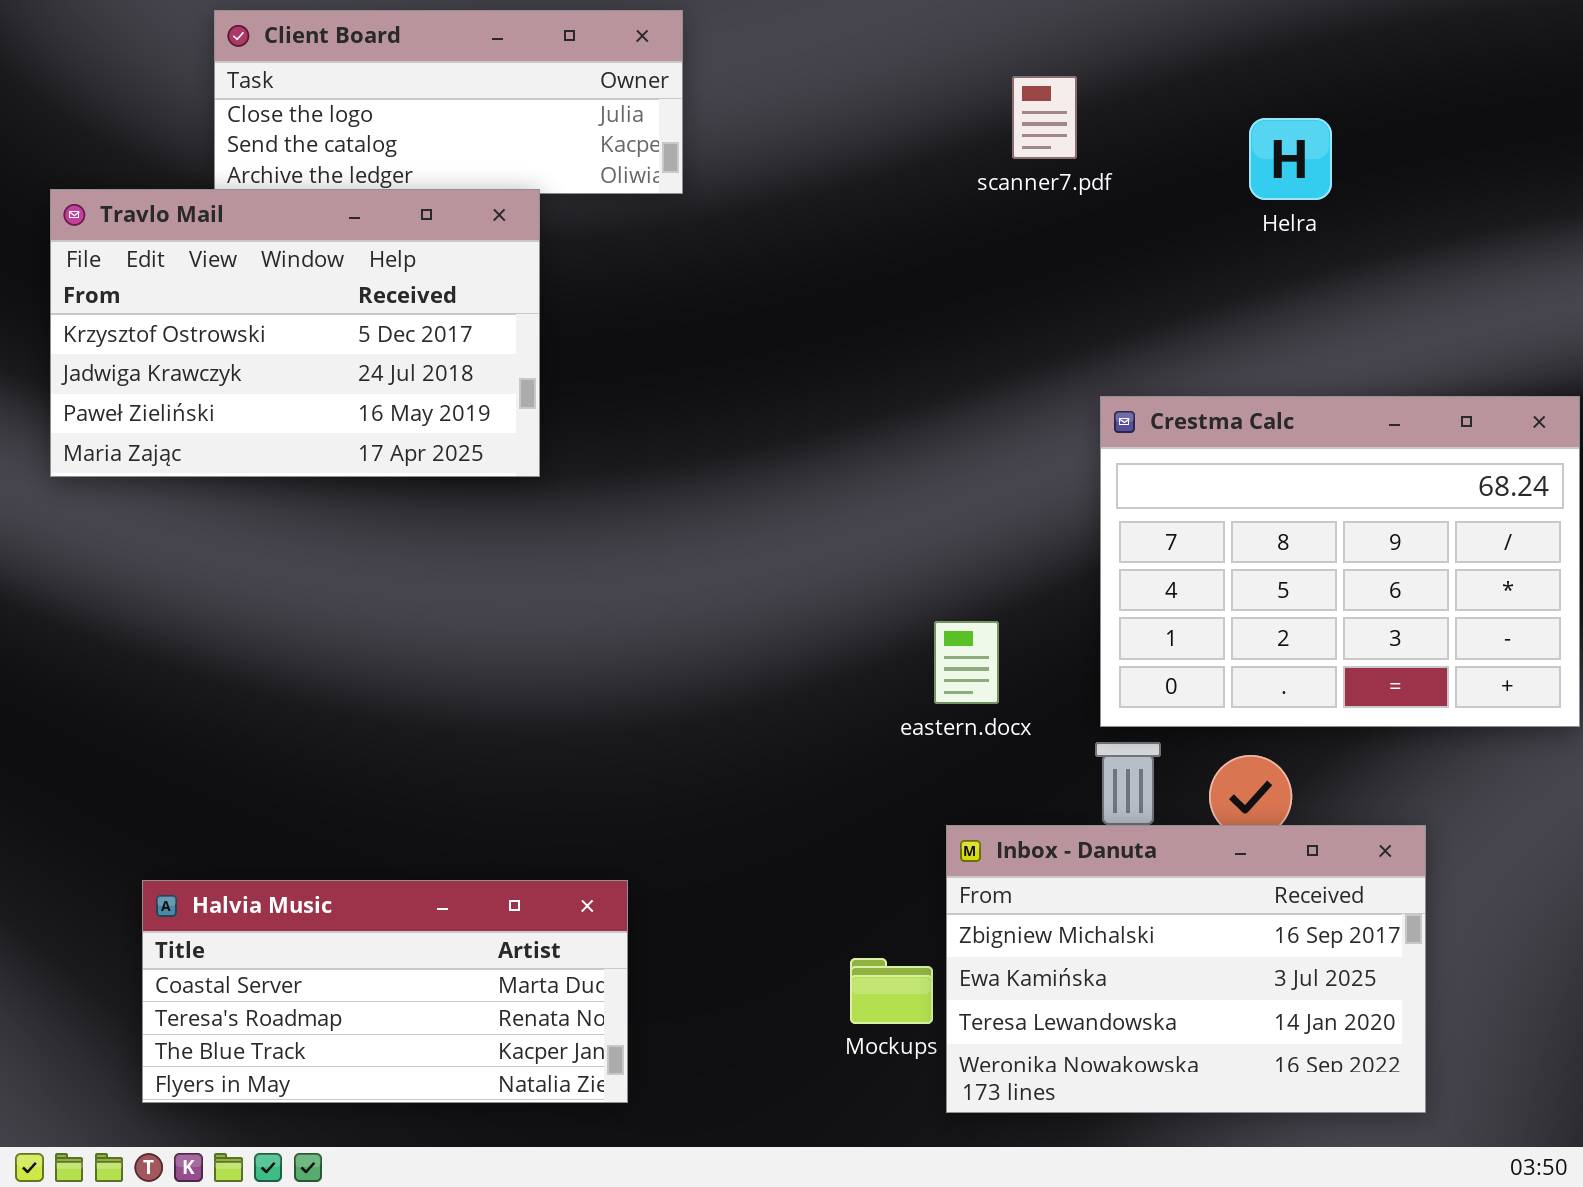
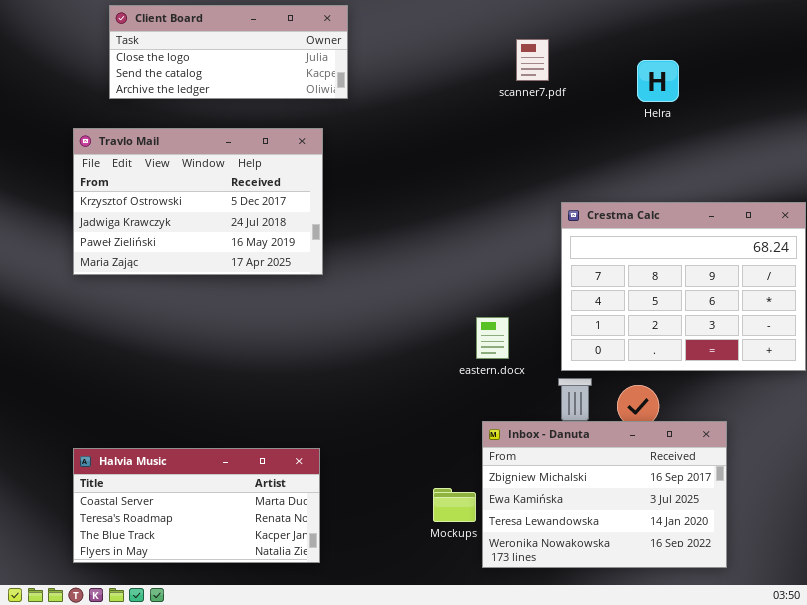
Travlo Mail: [50,189,540,477] -> [73,128,323,275], moved

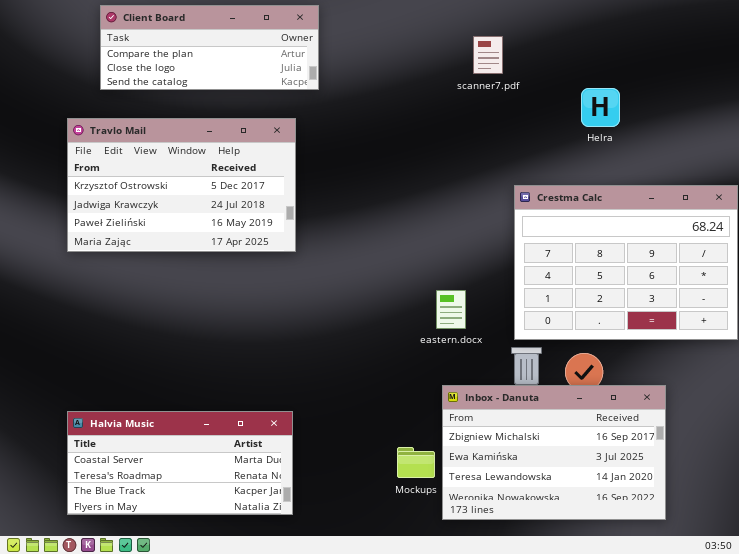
Client Board: [109,5,348,99] -> [100,5,319,90], scrolled up 1 row
Helra: [637,60,679,102] -> [581,88,620,127], moved

